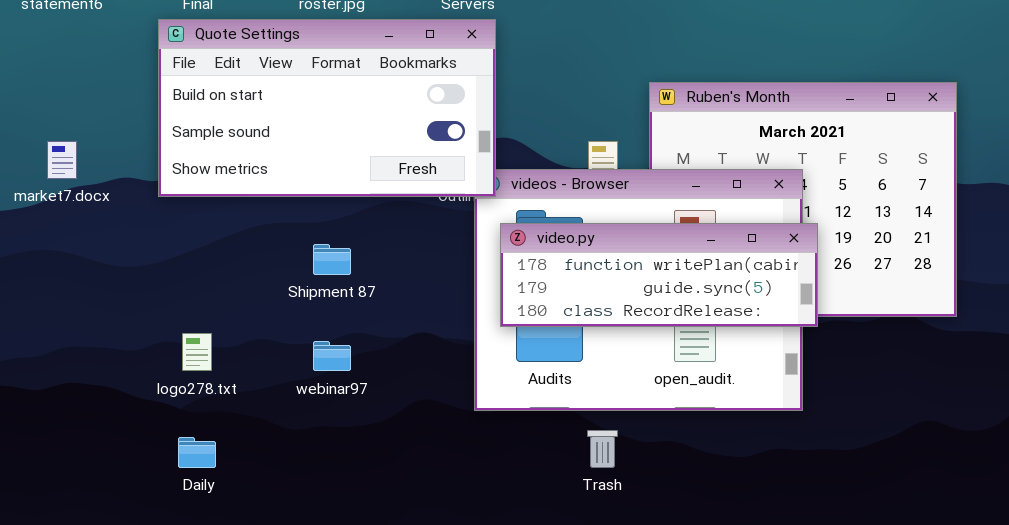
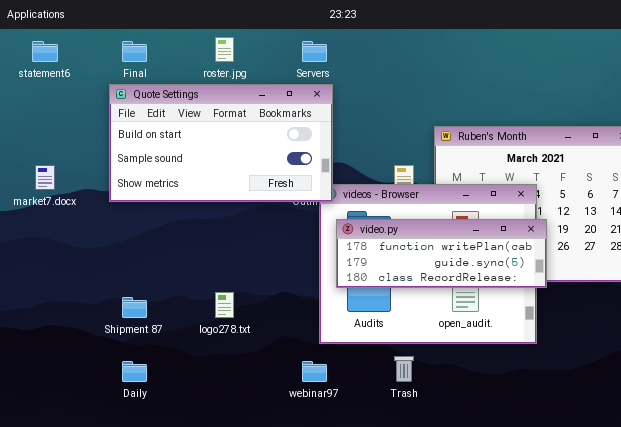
Shipment 87: [313,244,351,275] -> [122,297,147,318], moved
logo278.txt: [182,333,212,371] -> [215,292,234,318], moved
webinar97: [313,341,351,371] -> [302,361,327,382], moved

